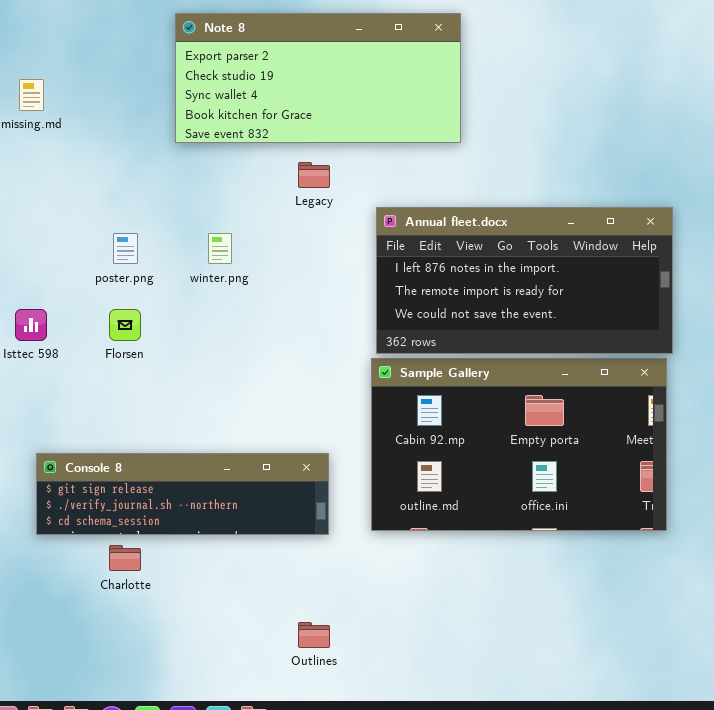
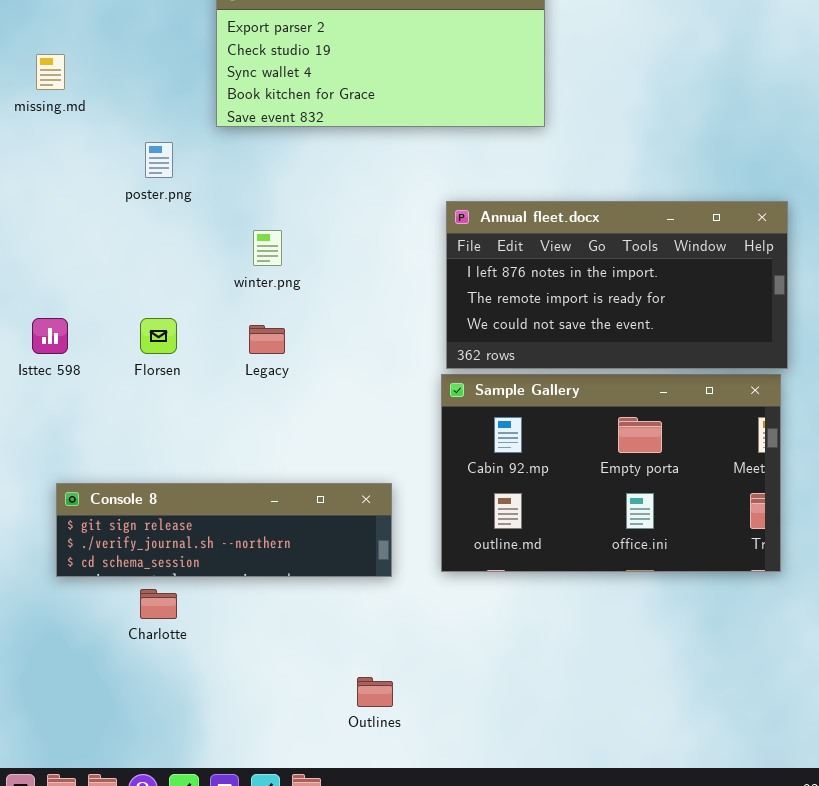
Legacy: [298,162,330,188] -> [249,325,285,354], moved
poster.png: [113,233,138,264] -> [145,142,173,178], moved

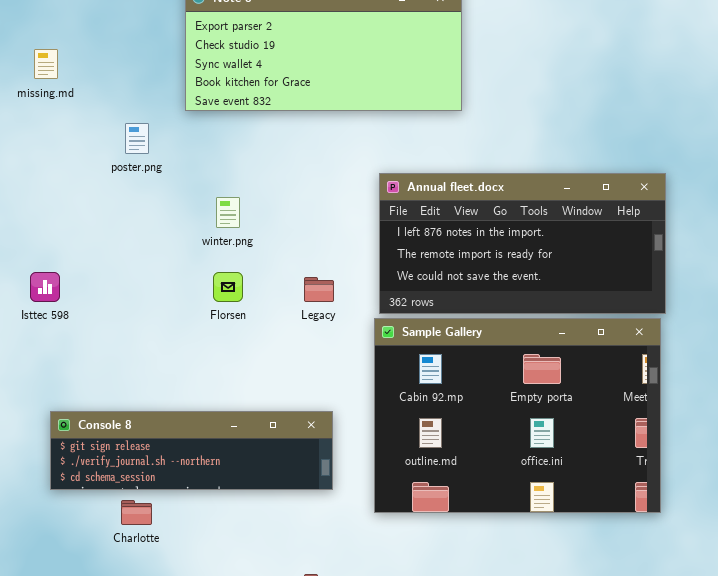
Florsen: [140,318,177,354] -> [213,272,243,302], moved
Legacy: [249,325,285,354] -> [304,277,334,302], moved
Sample Gallery: [441,374,781,572] -> [374,318,661,513], resized

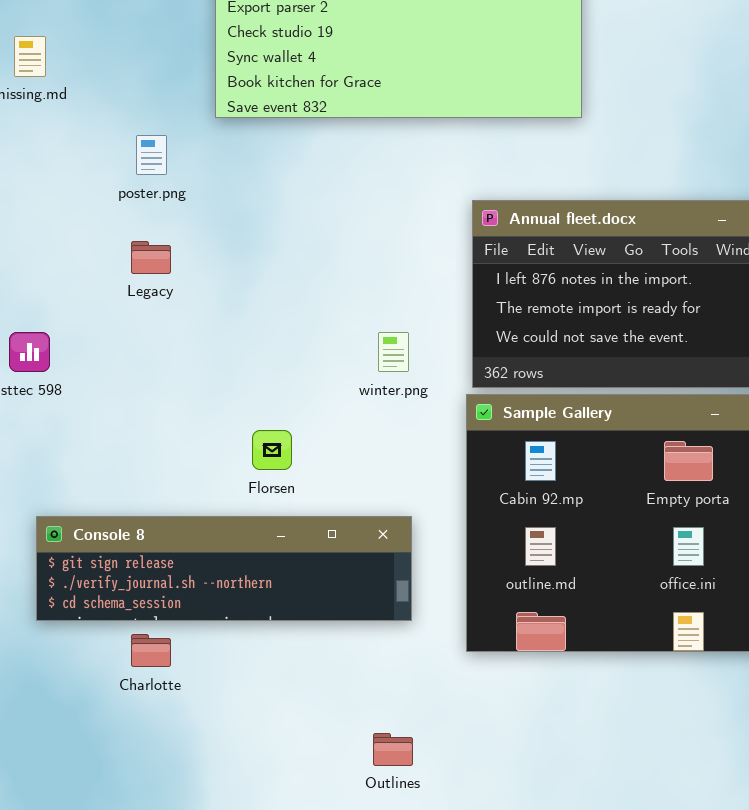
winter.png: [216,197,240,228] -> [378,332,409,372], moved
Florsen: [213,272,243,302] -> [252,430,292,470], moved
Legacy: [304,277,334,302] -> [131,241,171,274], moved

